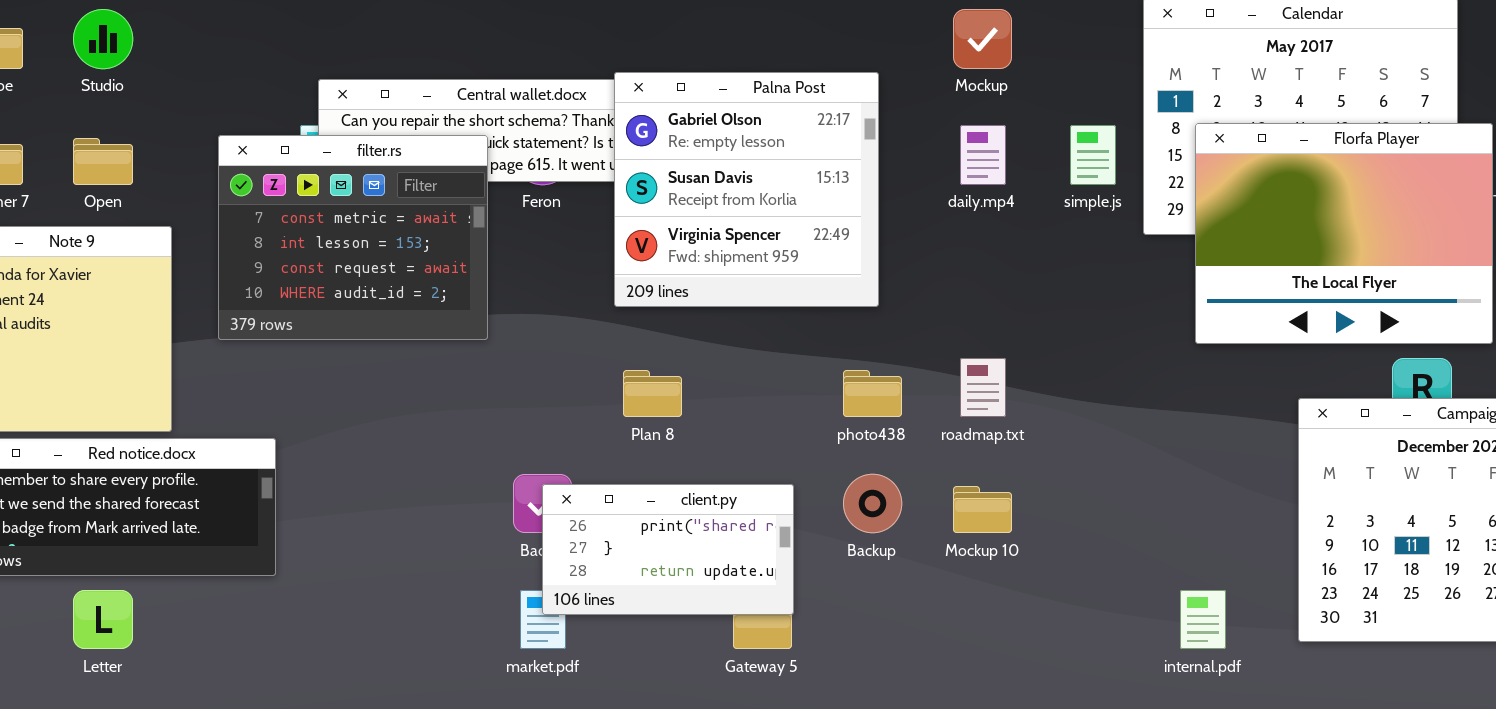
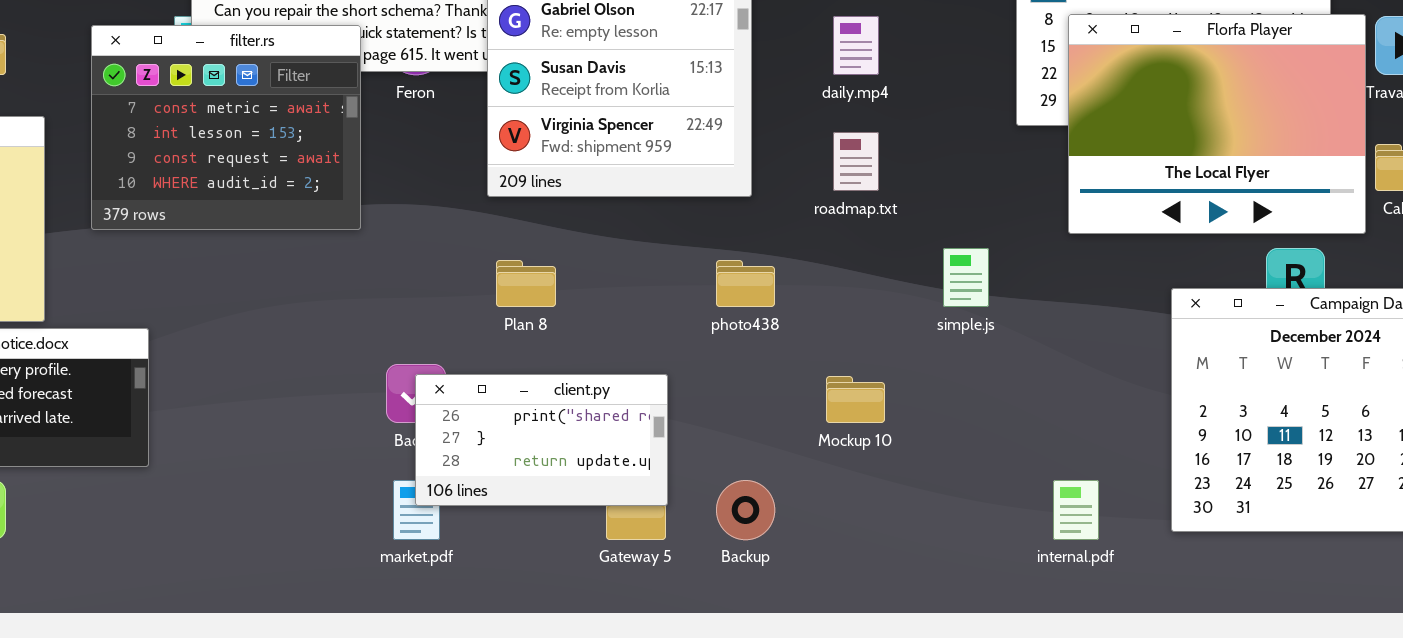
simple.js: [1070,125,1116,185] -> [943,248,989,307], moved
roadmap.txt: [960,358,1006,417] -> [833,132,879,191], moved
Backup: [843,474,902,533] -> [716,480,775,540], moved

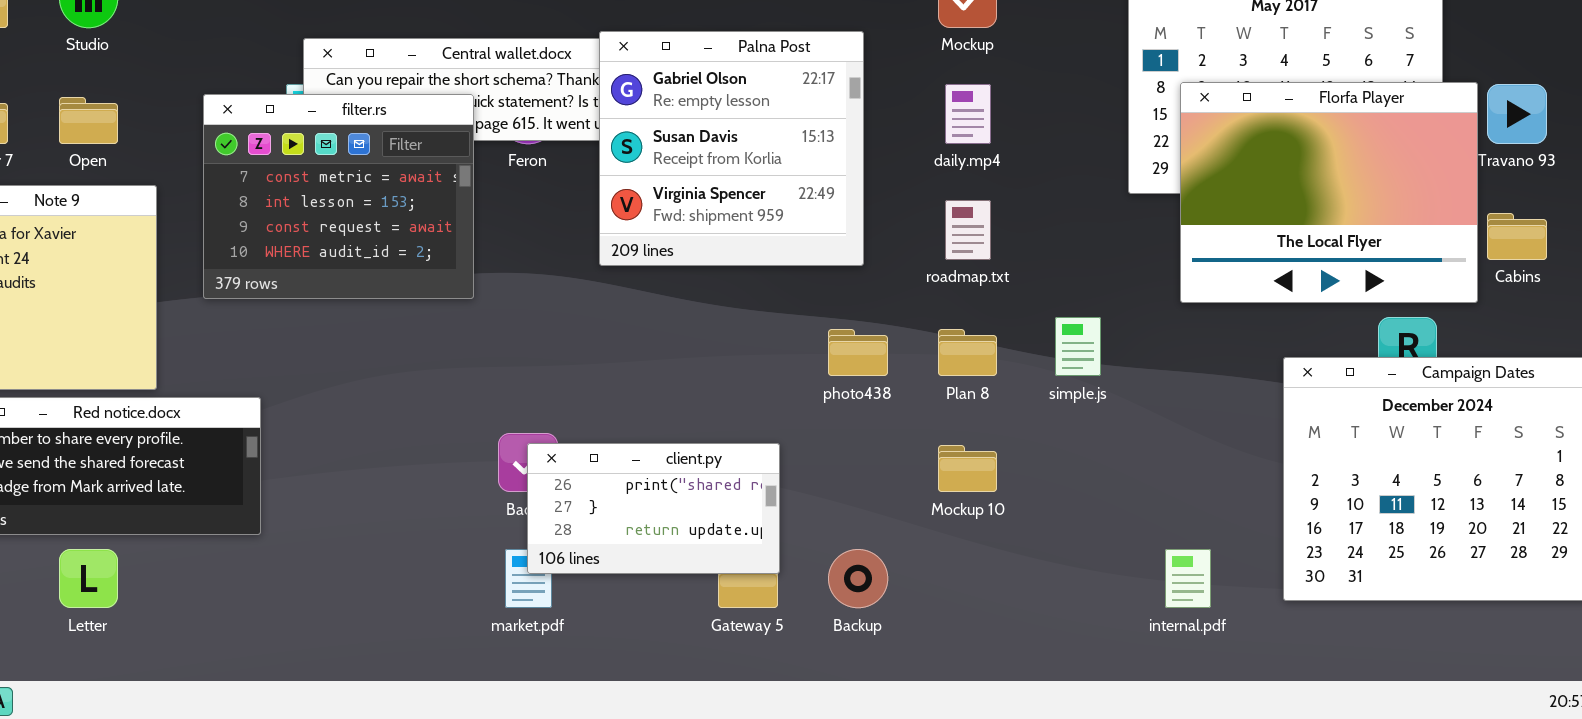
Plan 8: [496,260,556,307] -> [938,329,997,376], moved

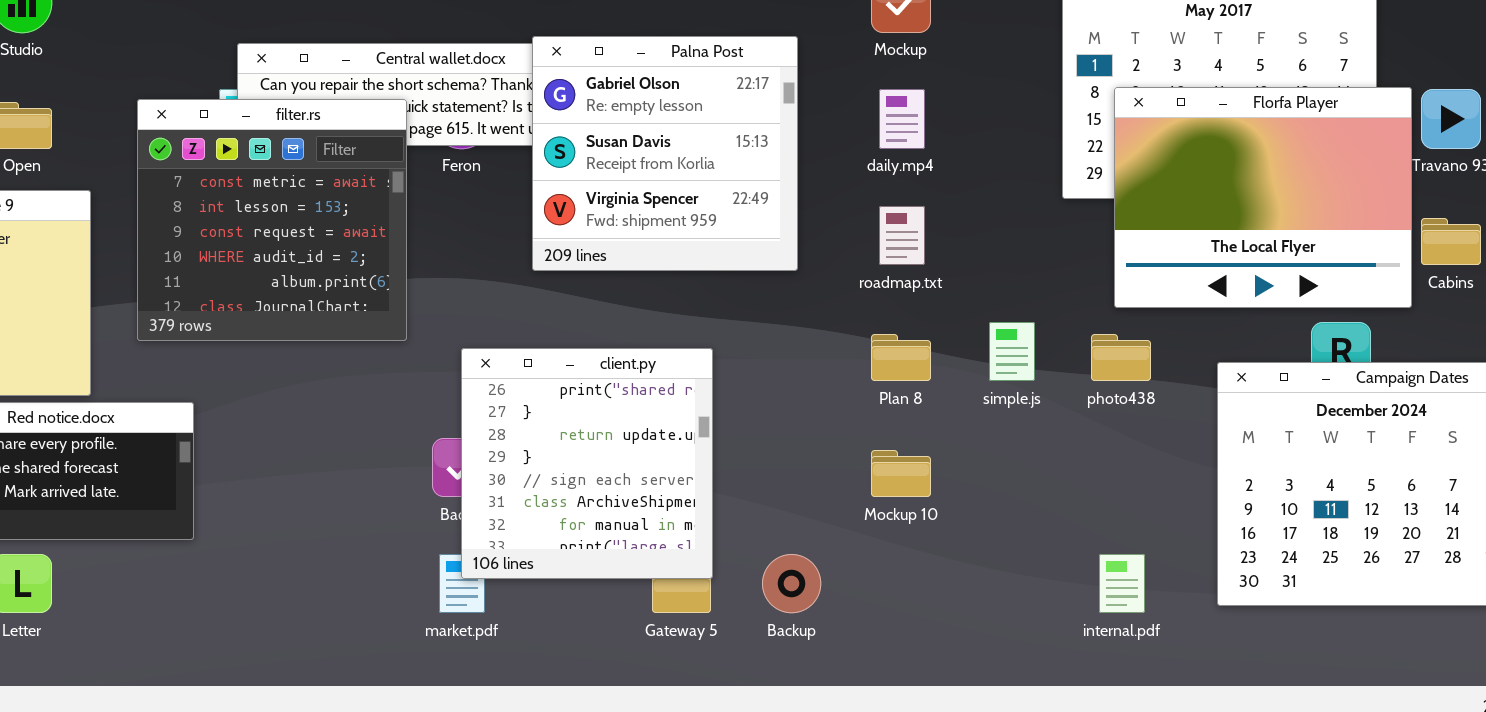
filter.rs: [203,94,474,299] -> [137,99,407,341], resized
photo438: [828,329,888,376] -> [1091,334,1151,381], moved
client.py: [527,443,780,574] -> [461,348,713,579], resized

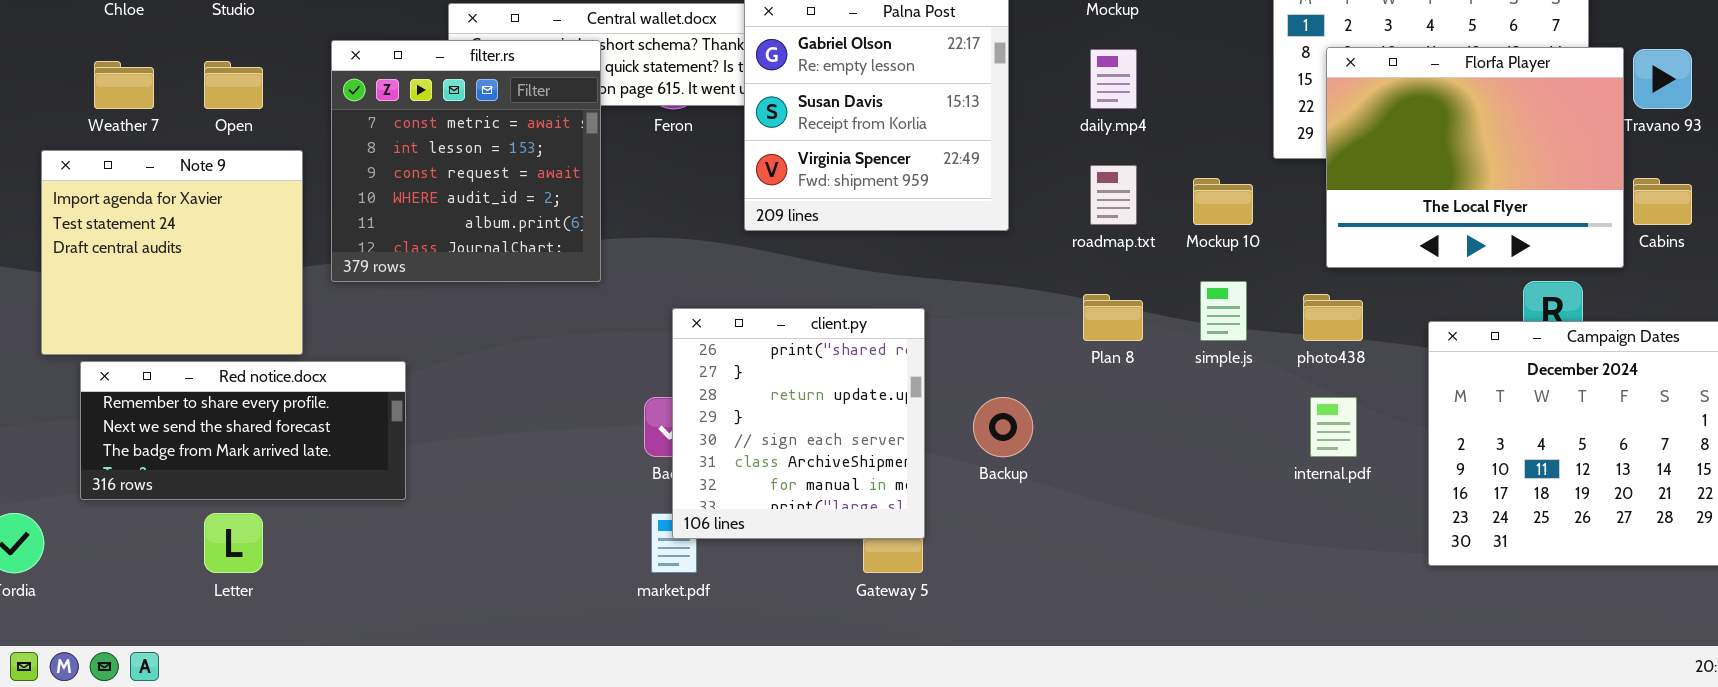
filter.rs: [137,99,407,341] -> [331,40,601,282], moved
Mockup 10: [871,450,931,497] -> [1193,178,1253,225], moved
Backup: [762,554,821,613] -> [973,397,1033,457], moved
internal.pdf: [1099,554,1145,613] -> [1310,397,1357,457], moved

